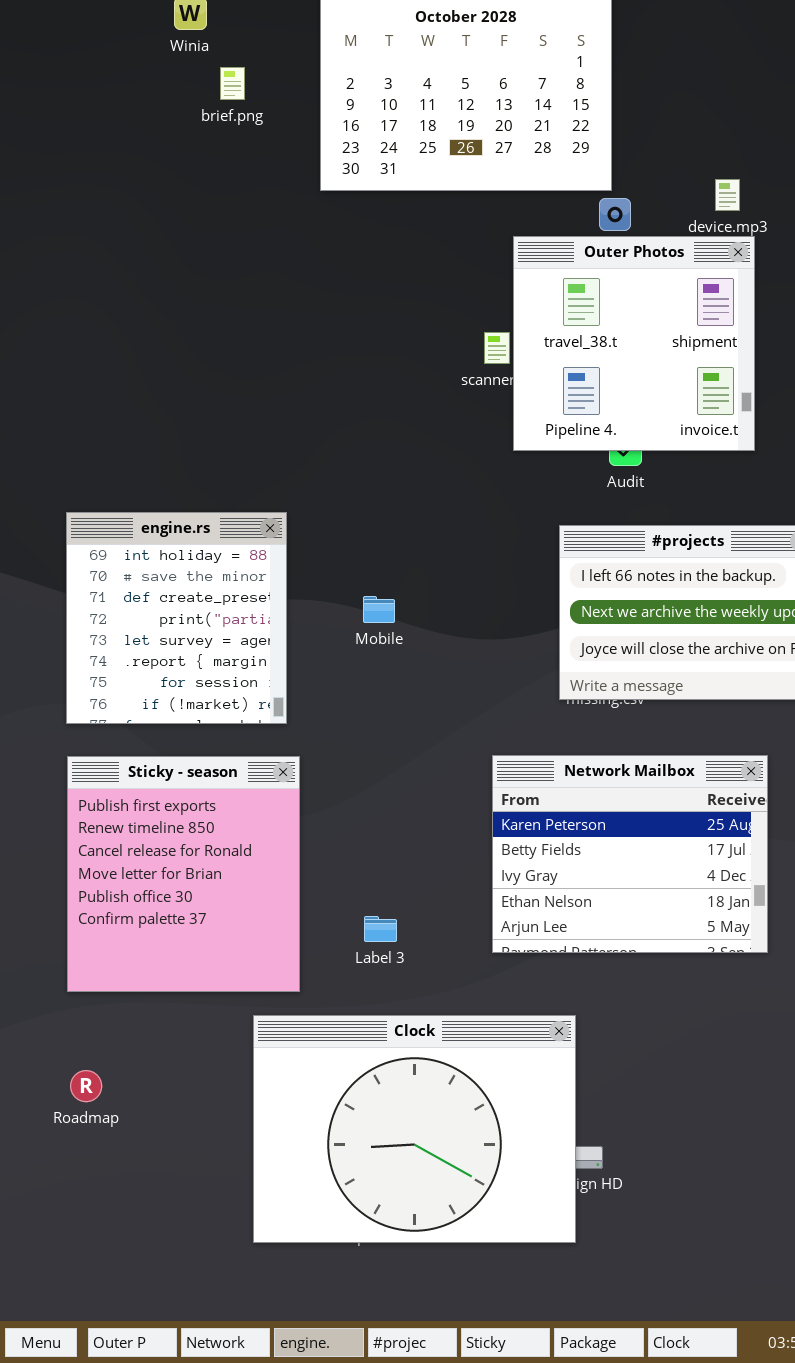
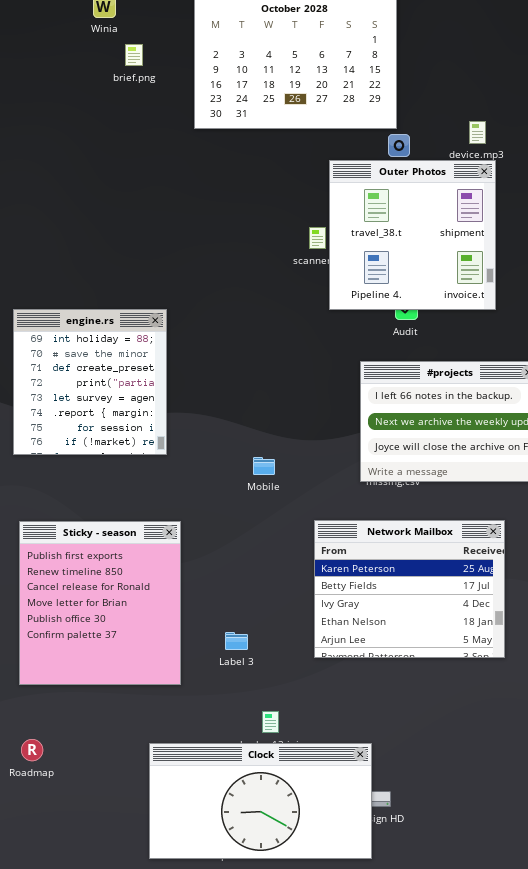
engine.rs: [66,512,287,724] -> [13,309,167,455], moved
Mobile: [363,596,395,623] -> [253,457,275,475], moved
Clock: [253,1015,576,1243] -> [149,743,372,859], resized

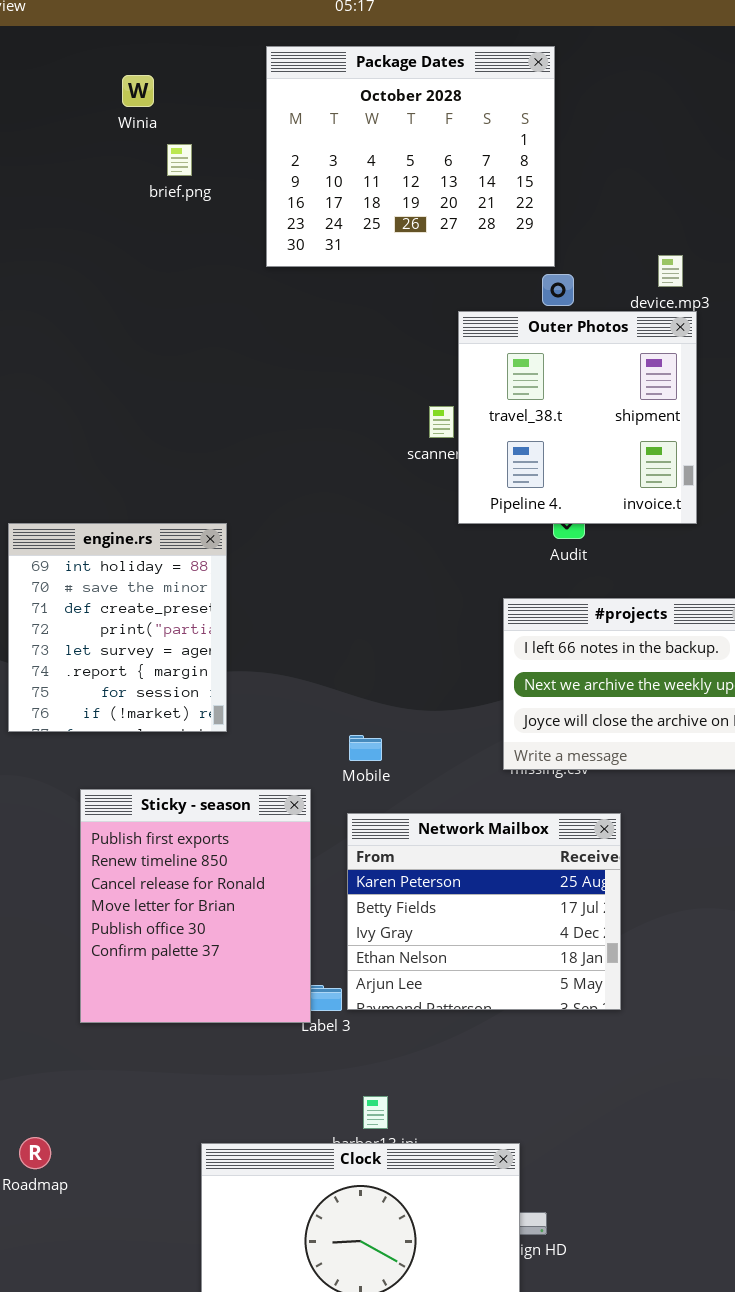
Network Mailbox: [314,520,505,658] -> [347,813,621,1010], moved
Sticky - season: [19,521,181,685] -> [80,789,311,1023], moved

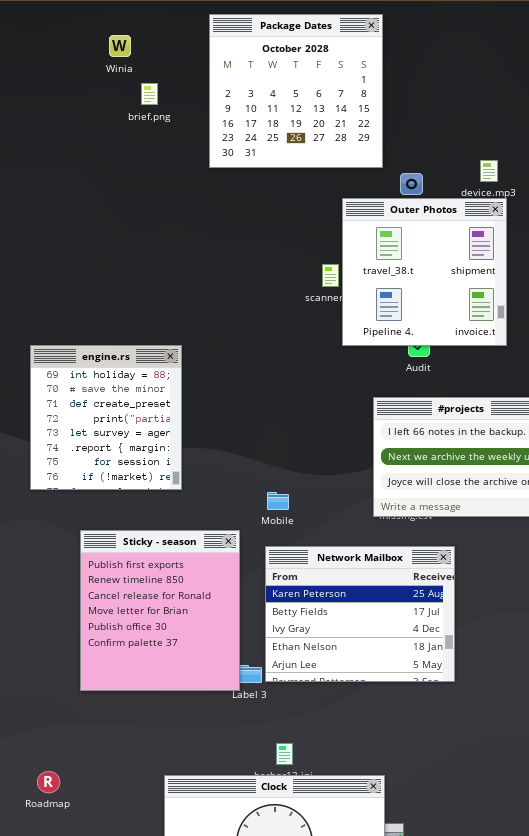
Package Dates: [266,46,555,267] -> [209,14,383,168], resized

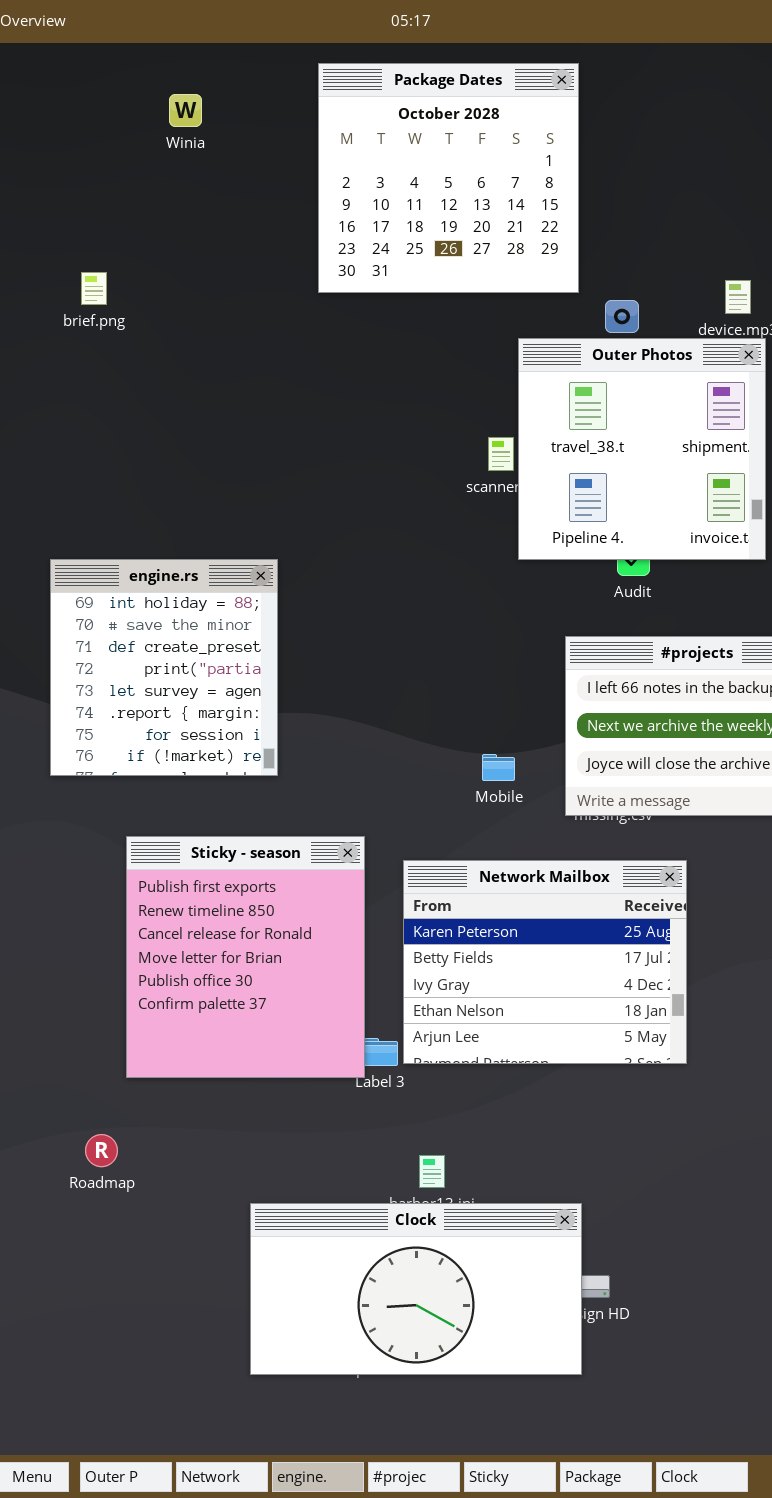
brief.png: [141,83,158,105] -> [81,272,107,305], moved
Mobile: [267,492,289,510] -> [482,754,515,781], moved
Roadmap: [37,771,60,793] -> [85,1134,118,1167], moved

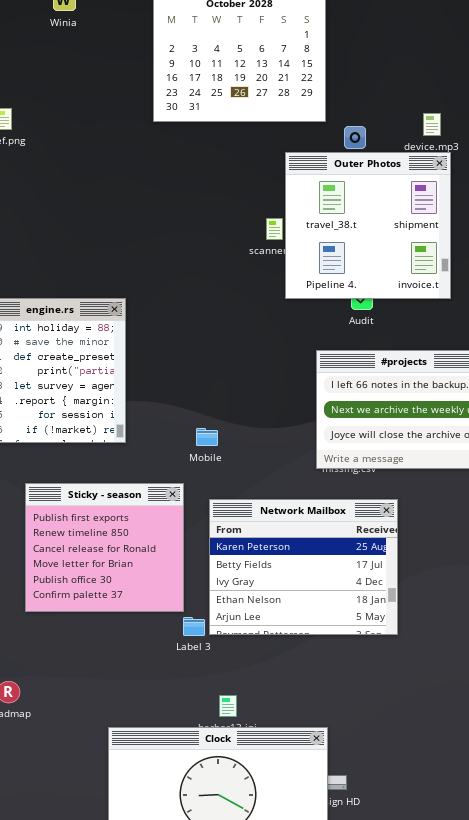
Mobile: [482,754,515,781] -> [196,428,218,446], moved
Sticky - season: [126,836,365,1078] -> [25,483,184,612], resized

